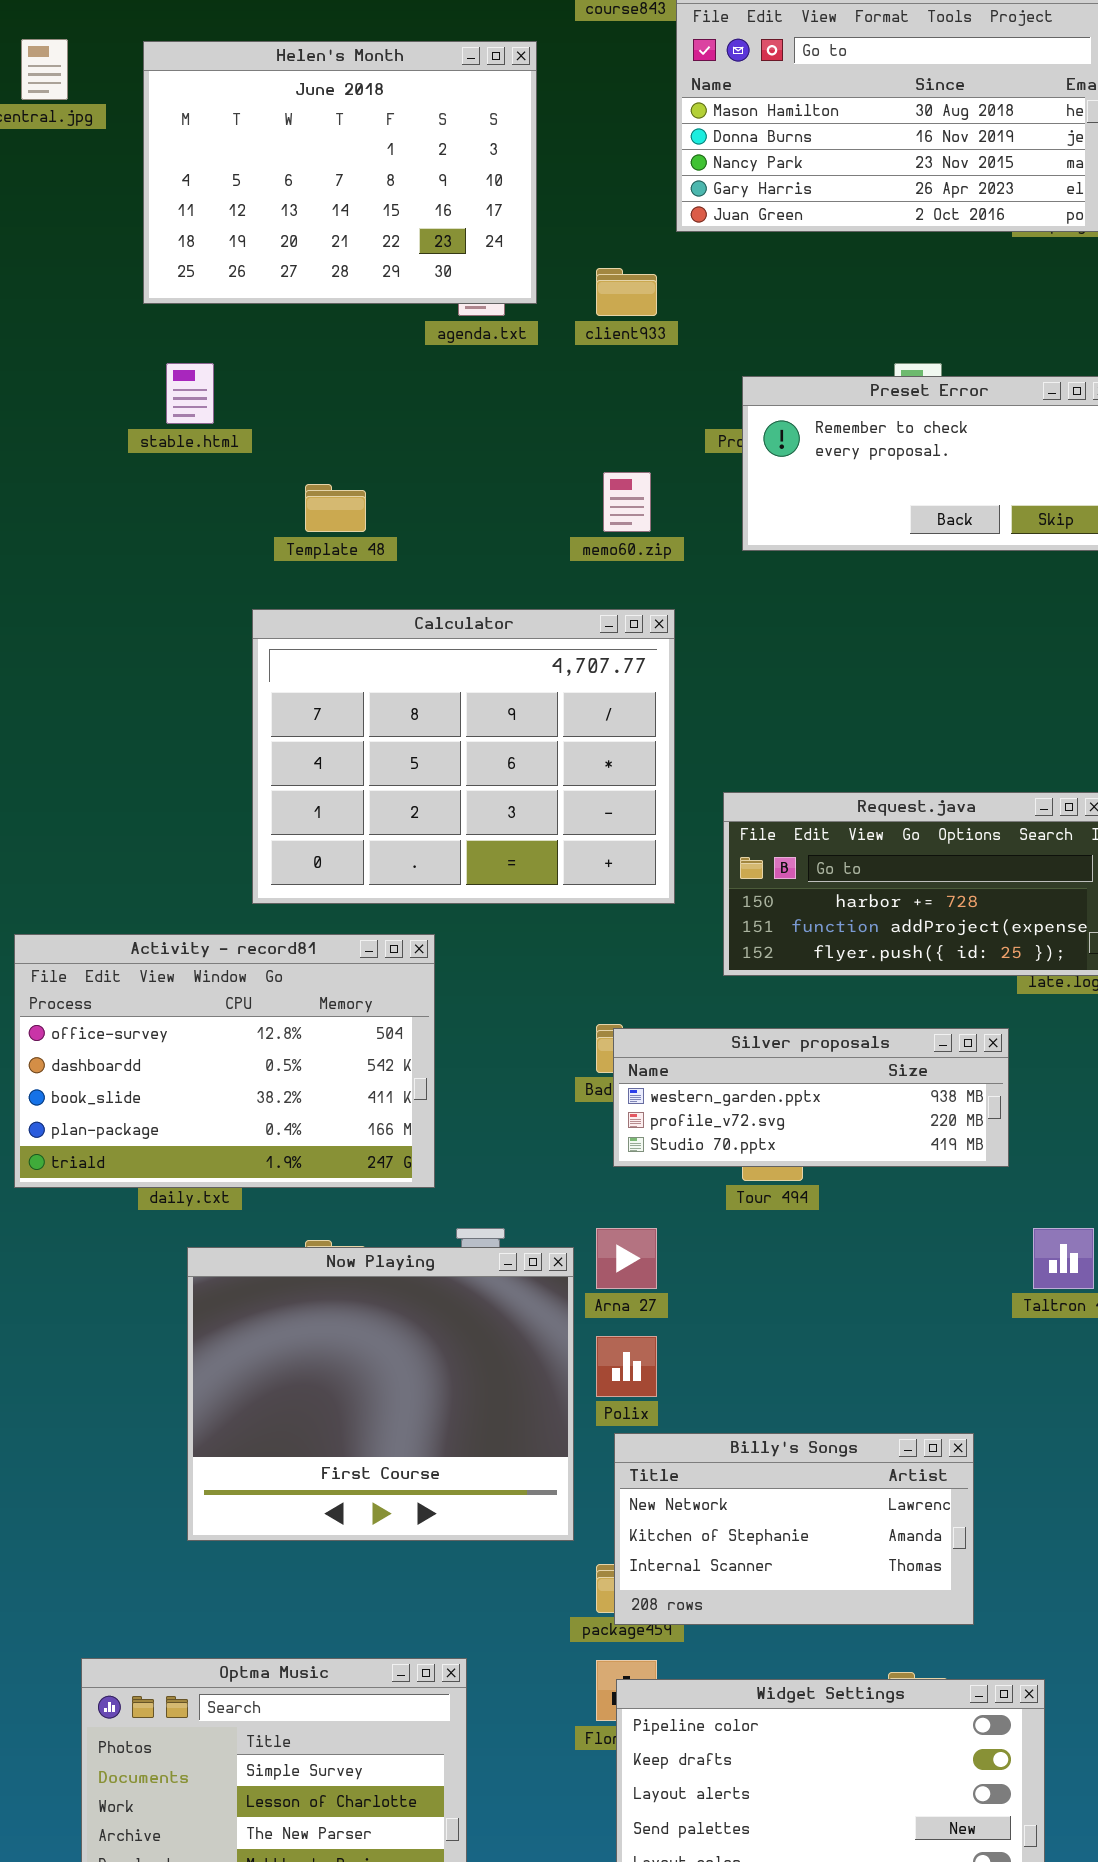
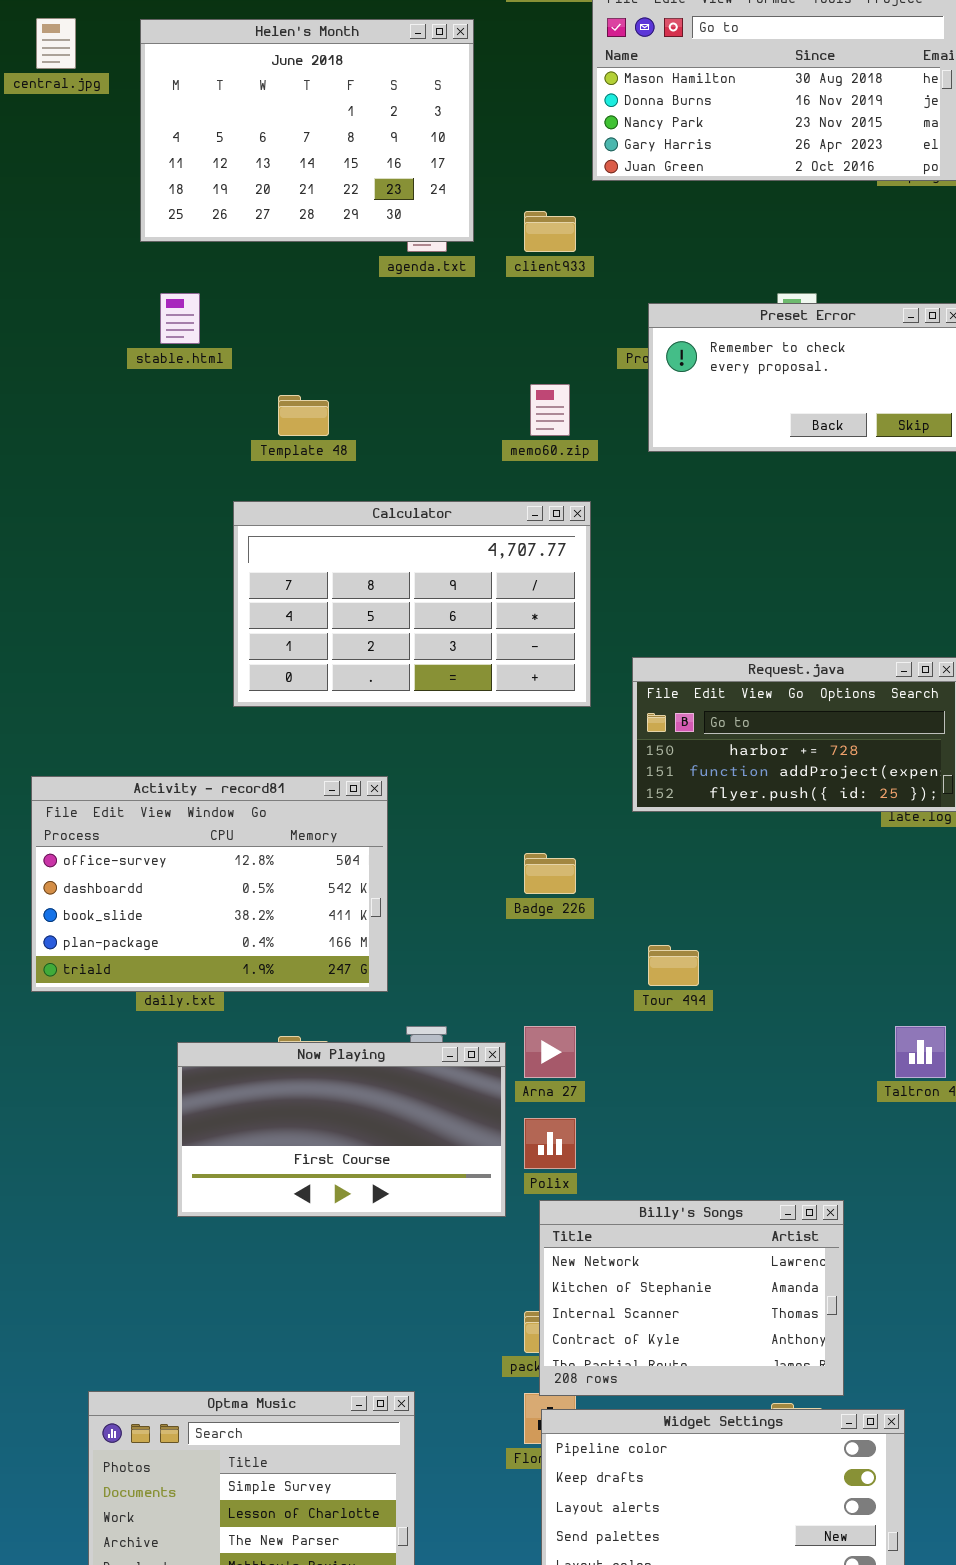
Calculator: [252,609,675,904] -> [233,501,591,707], resized
Silver proposals: [613,1028,1009,1167] -> none, closed
Now Playing: [187,1247,574,1541] -> [177,1042,506,1217], resized
Billy's Songs: [614,1433,974,1625] -> [539,1200,844,1396], resized

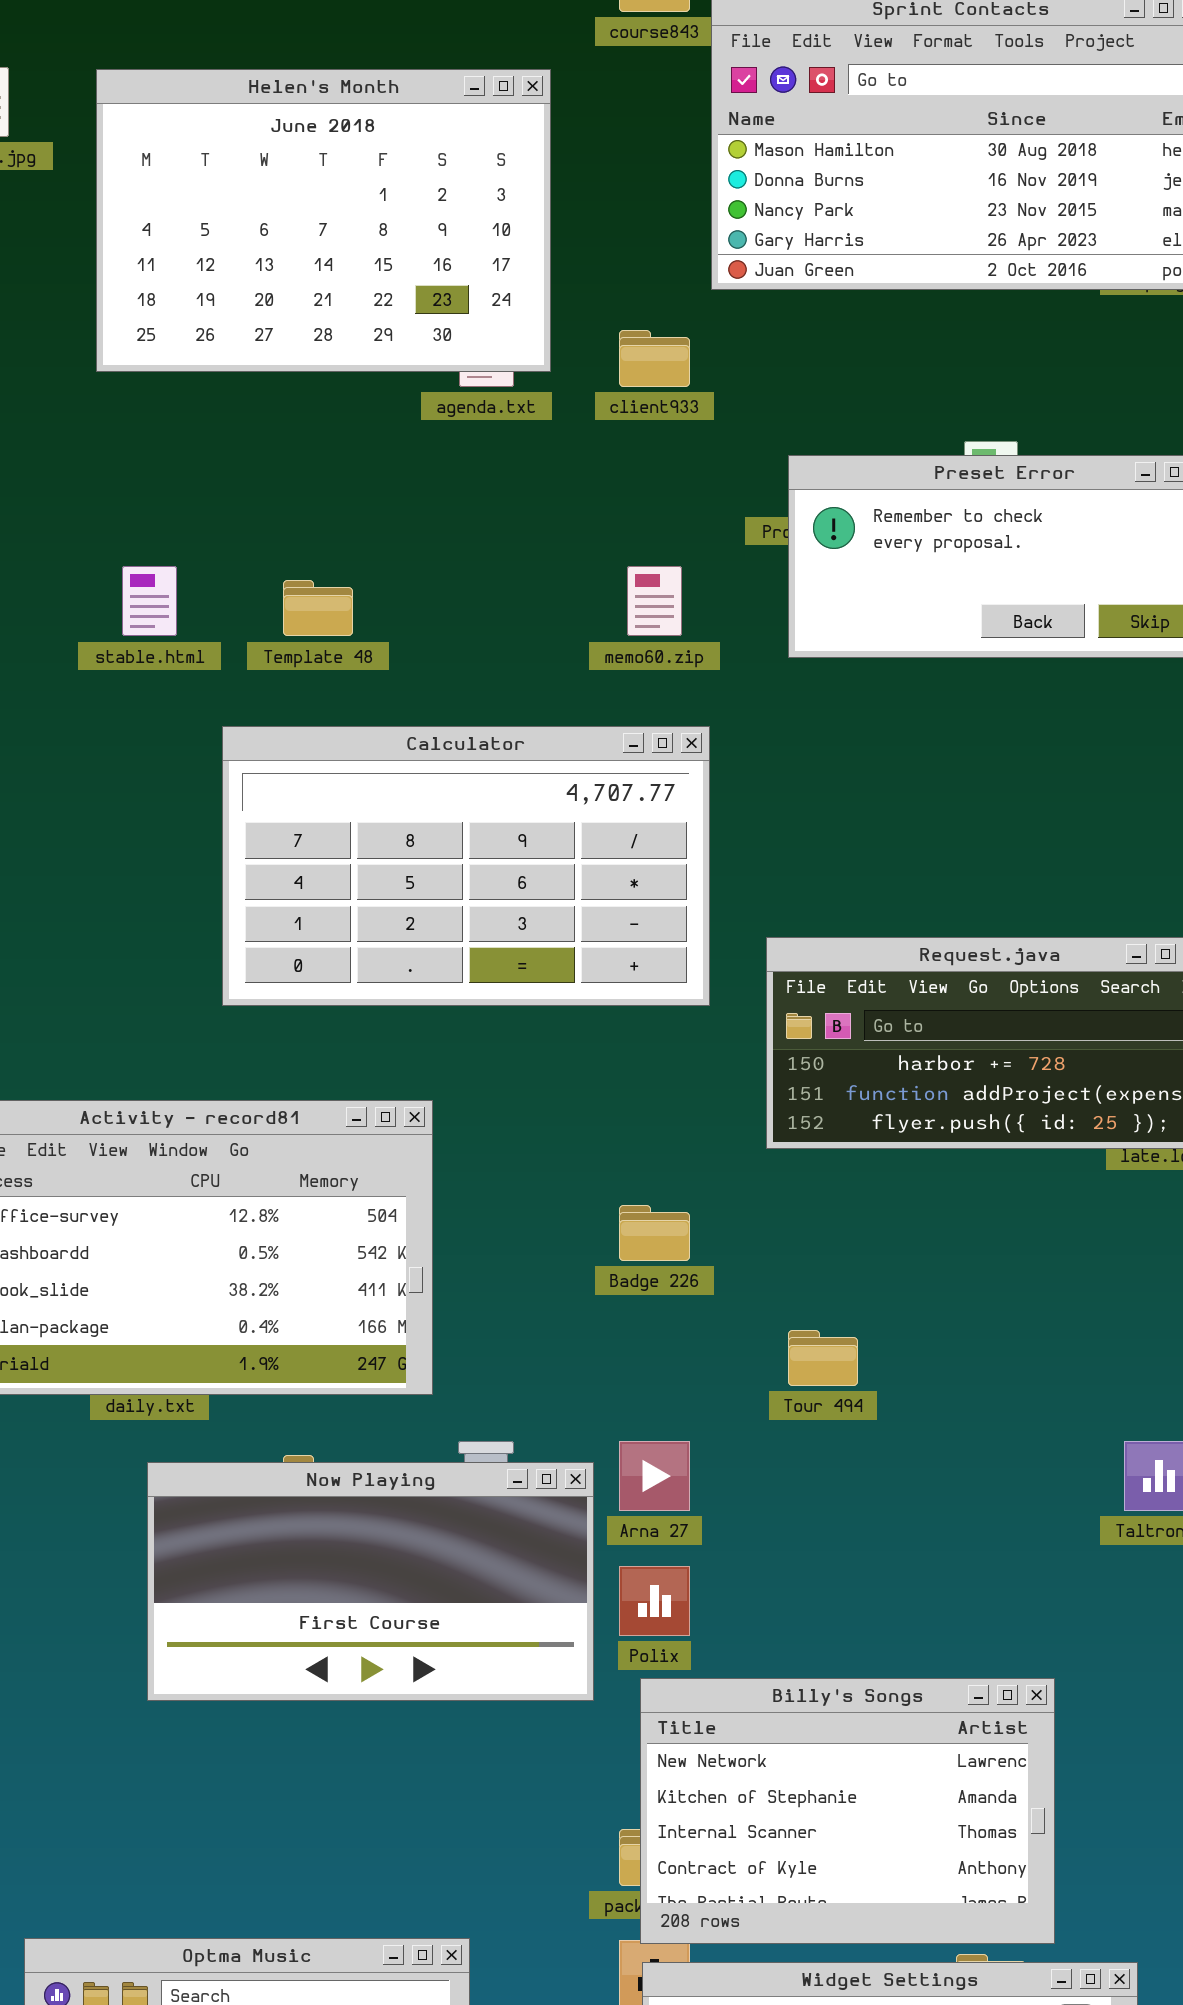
stable.html: [160,293,200,344] -> [122,566,177,636], moved

